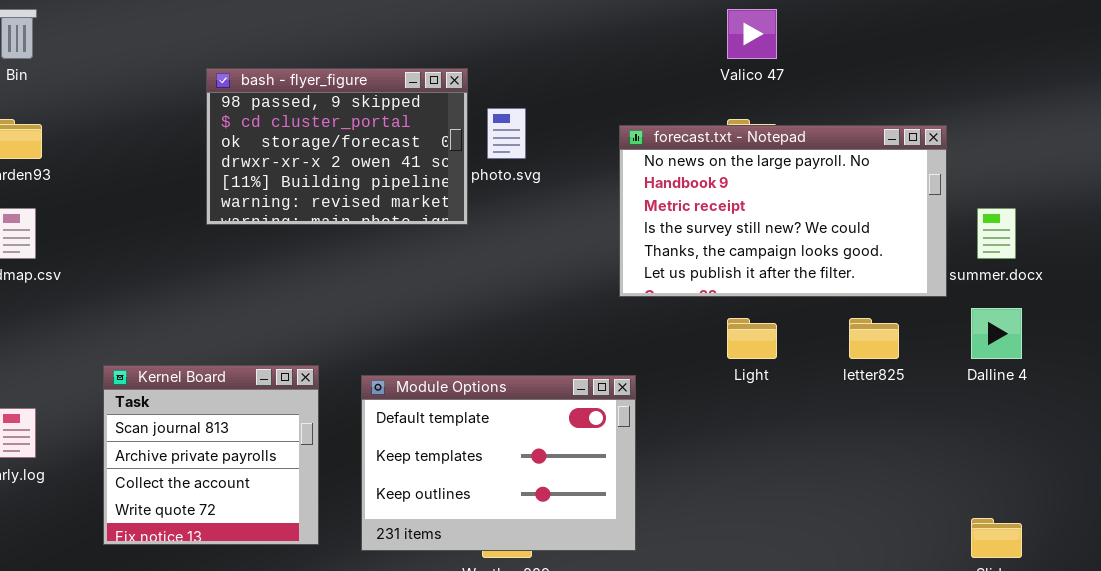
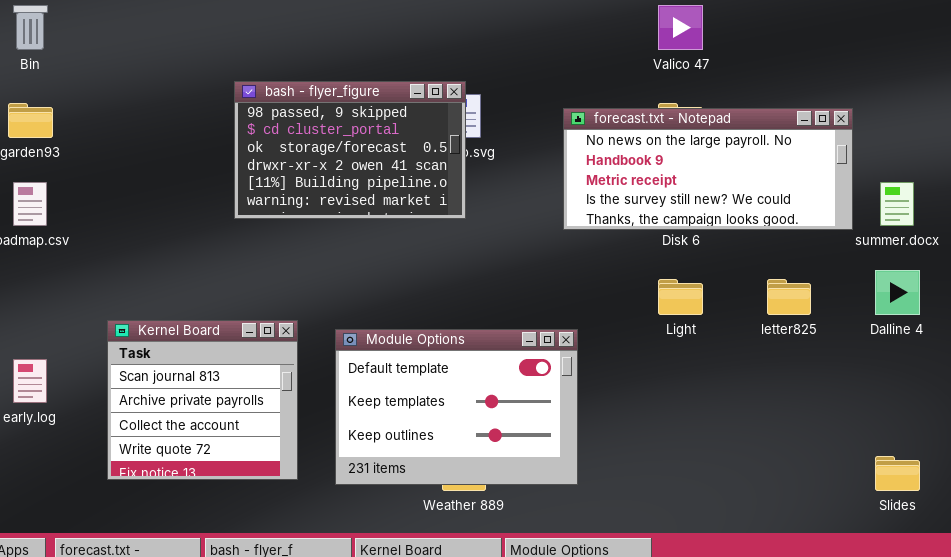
bash - flyer_figure: [206,68,468,225] -> [234,81,466,219], moved
forecast.txt - Notepad: [619,125,947,297] -> [563,108,853,230], resized

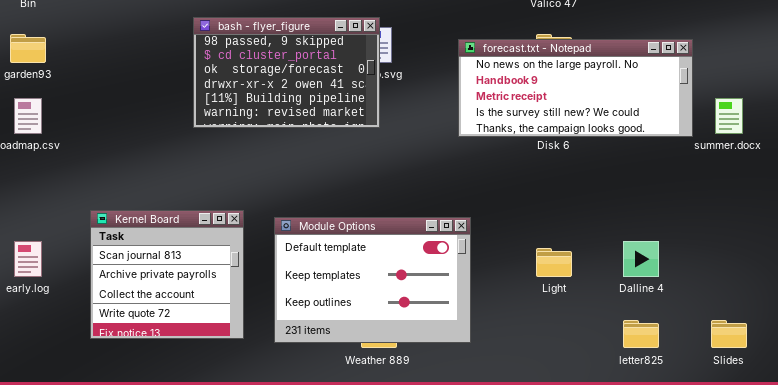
Dalline 4: [875,270,920,315] -> [623,241,659,277], moved
Light: [658,279,703,315] -> [536,248,572,277], moved
letter825: [767,279,811,315] -> [623,320,659,348], moved

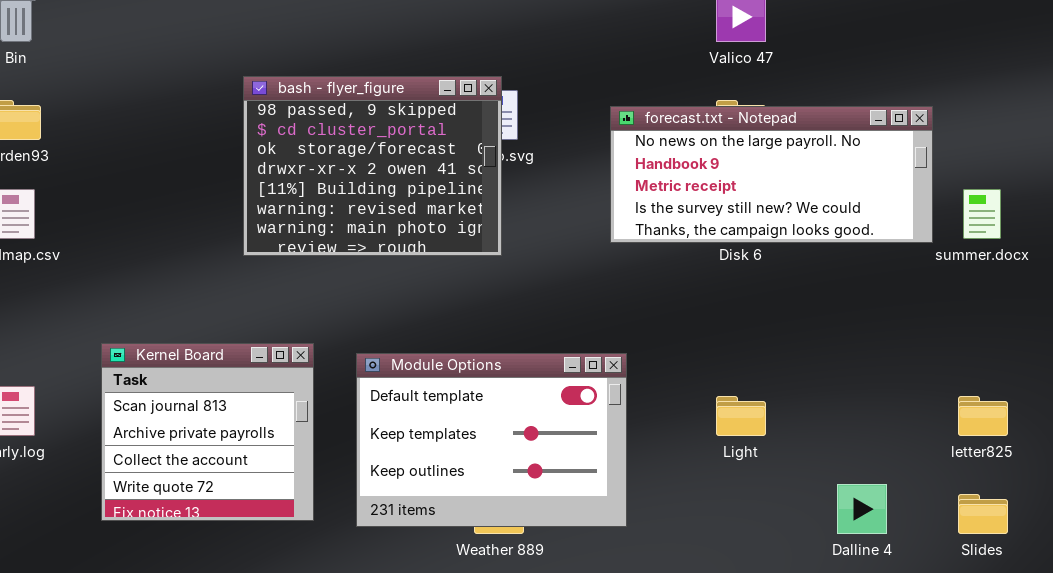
bash - flyer_figure: [193,17,380,128] -> [243,76,502,256], resized
Dalline 4: [623,241,659,277] -> [837,484,887,534], moved
letter825: [623,320,659,348] -> [958,396,1008,436], moved

